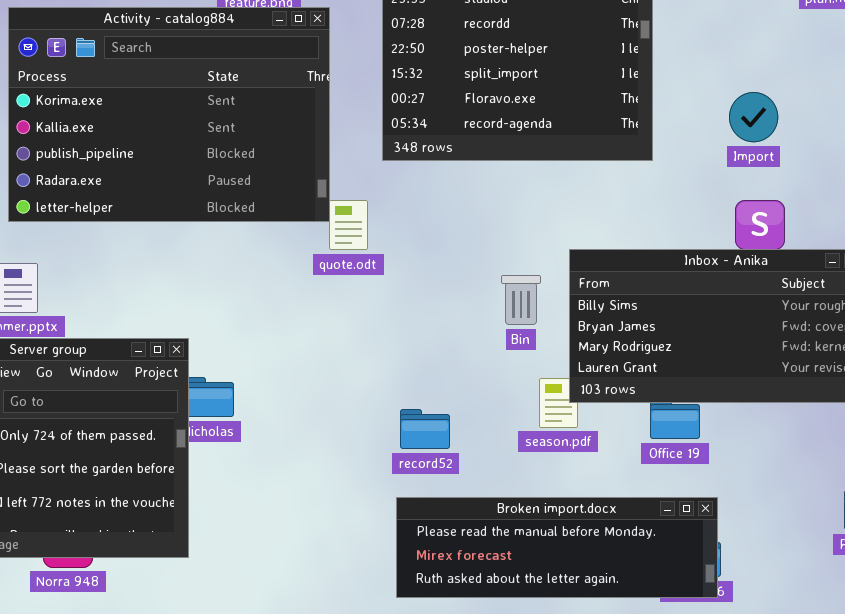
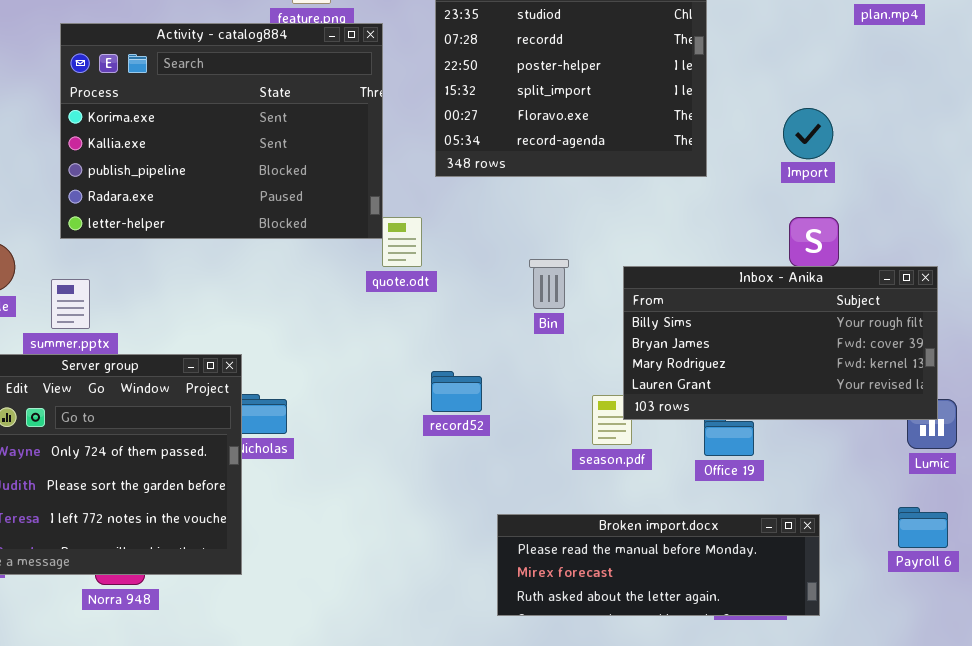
Bin: [501,275,541,325] -> [529,259,569,309], moved
record52: [400,409,450,449] -> [431,371,482,412], moved
Broken import.docx: [396,497,718,598] -> [497,514,820,616], moved

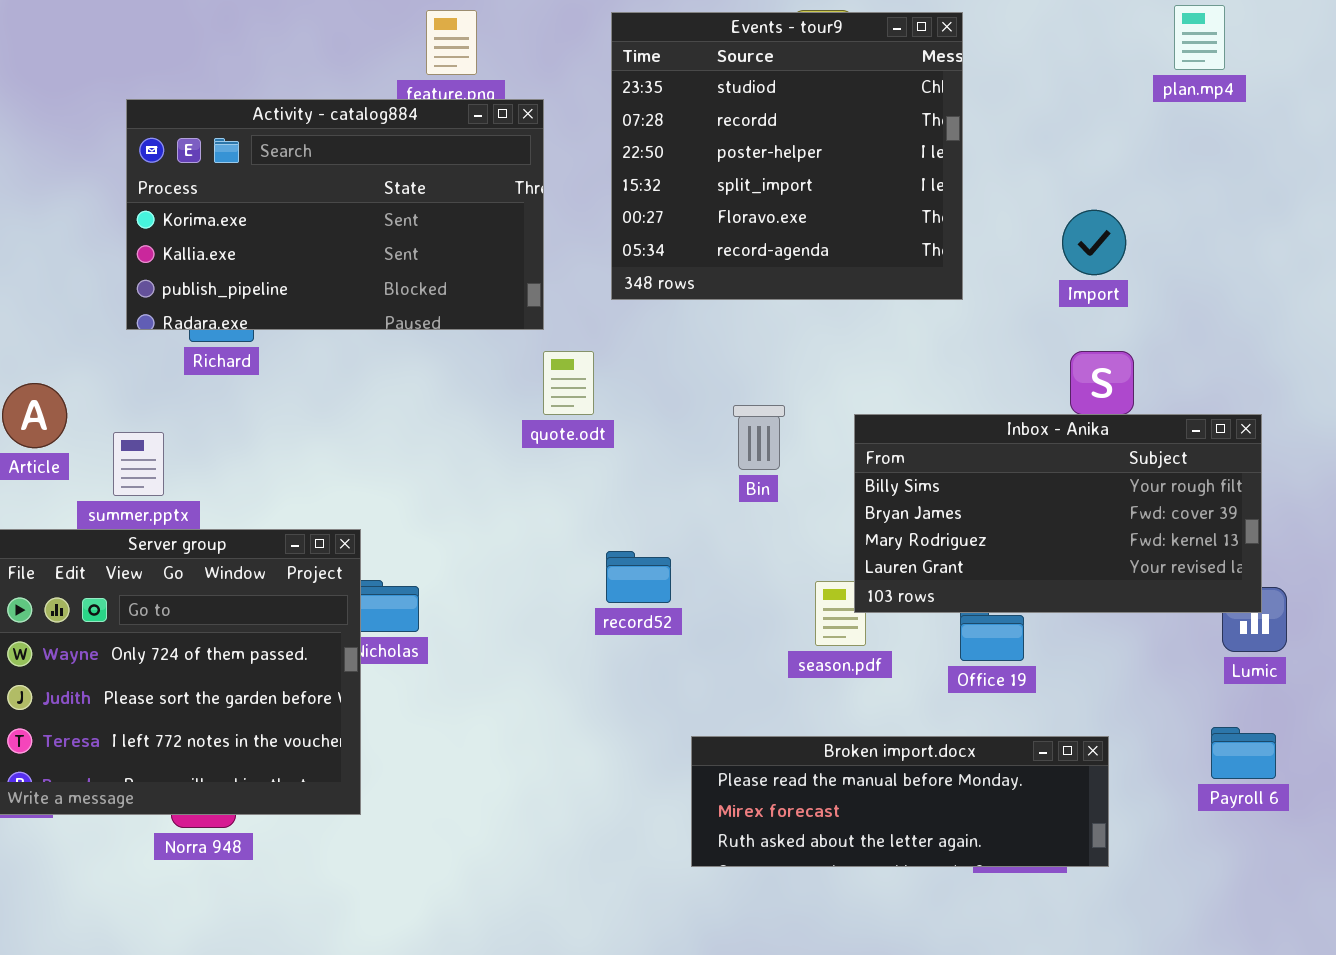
Activity - catalog884: [60,23,383,239] -> [126,99,544,330], resized

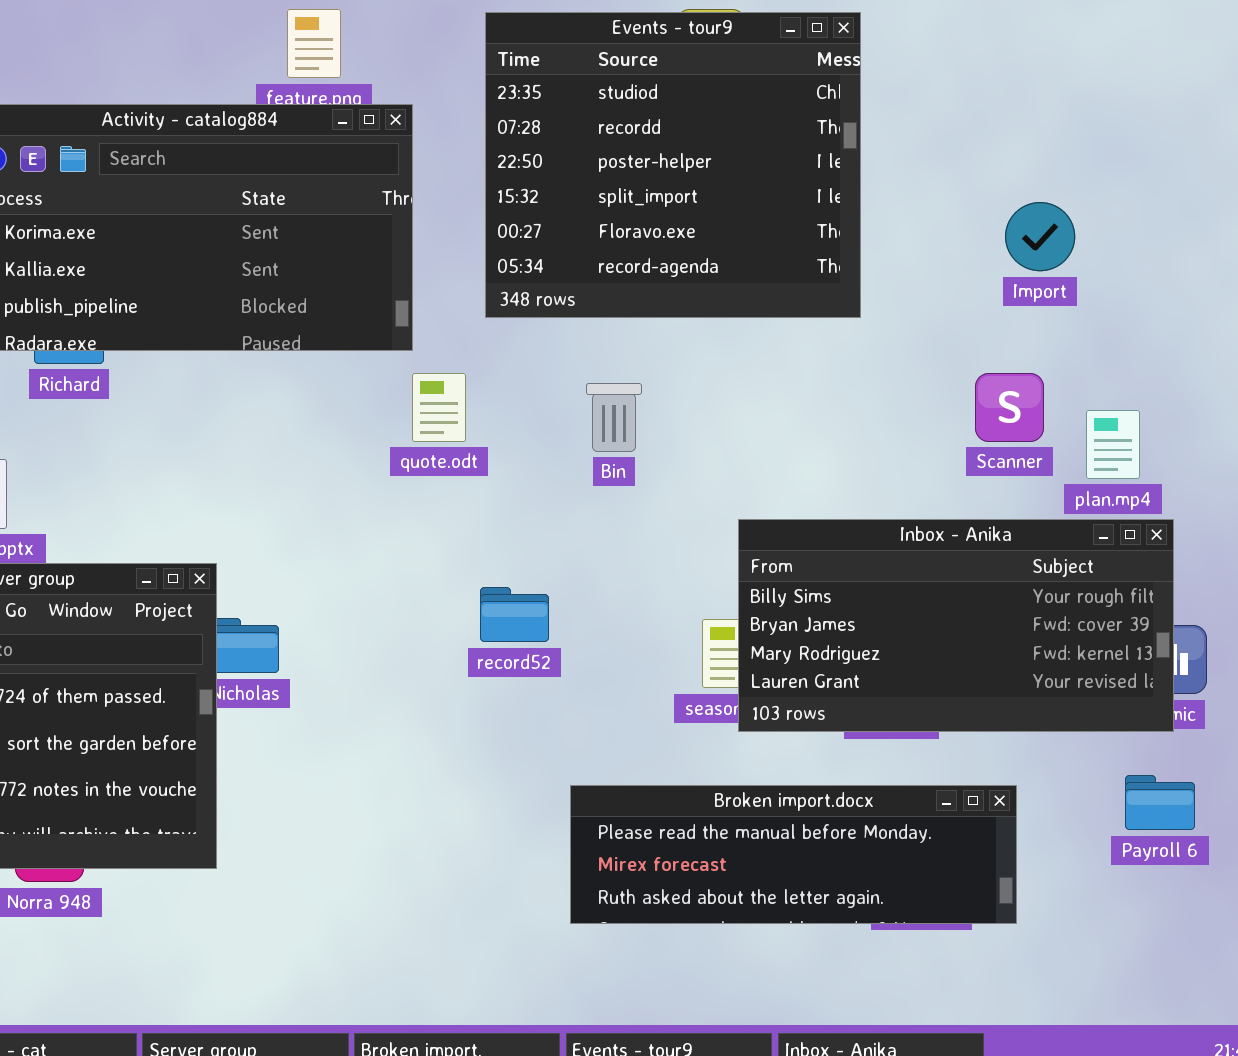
plan.mp4: [1174,5,1225,70] -> [1086,410,1140,479], moved
Import: [1062,210,1126,275] -> [1005,202,1075,271], moved
Bin: [733,405,785,470] -> [586,383,642,452], moved
Inbox - Anika: [854,414,1262,613] -> [738,519,1174,732], moved

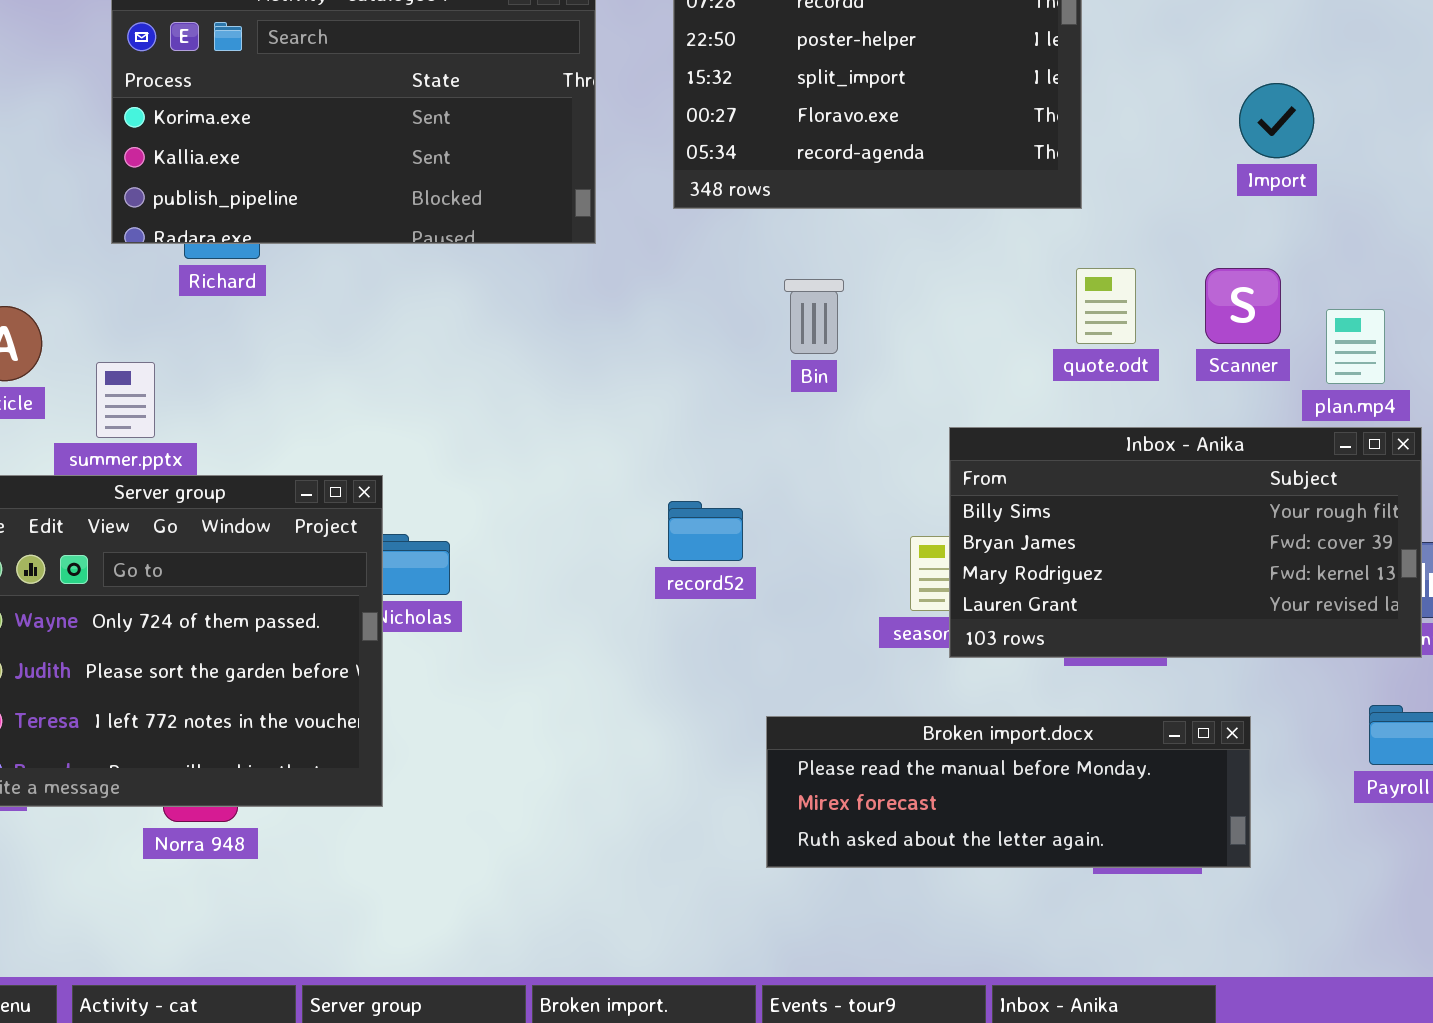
quote.odt: [412,373,466,442] -> [1076,268,1136,344], moved

